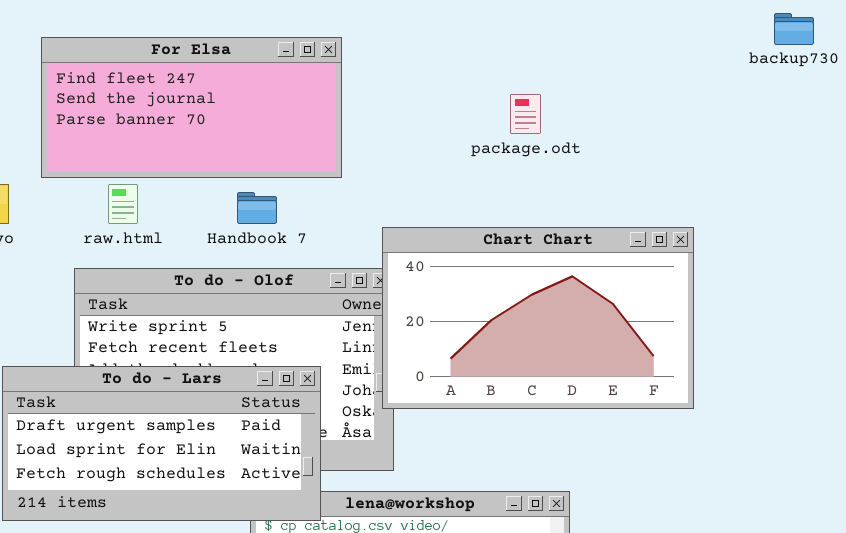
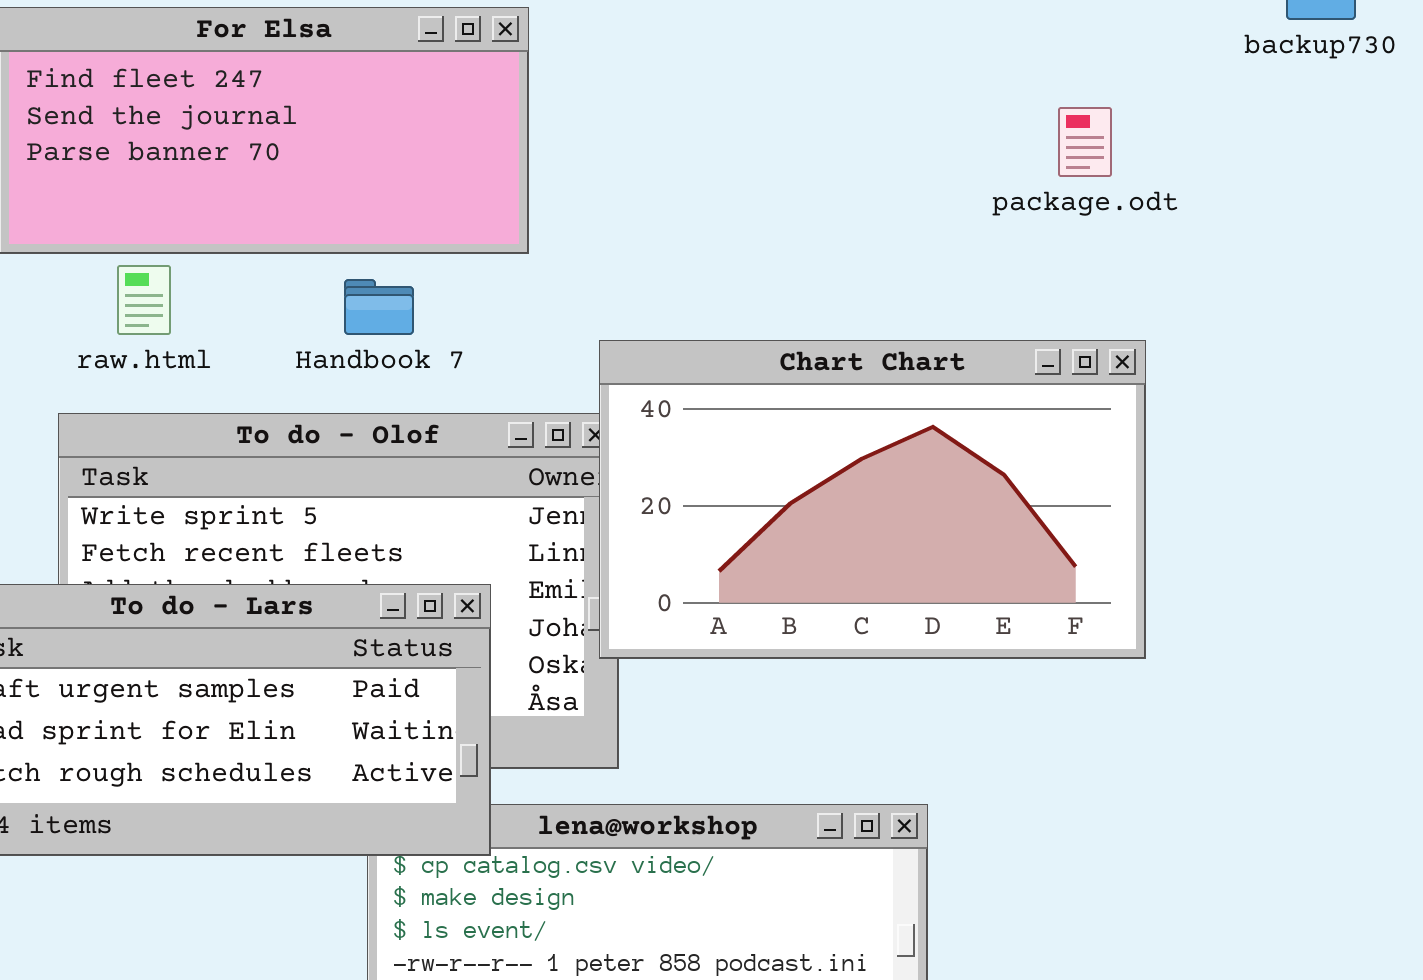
package.odt: [510,94,541,134] -> [1058,107,1112,177], moved

